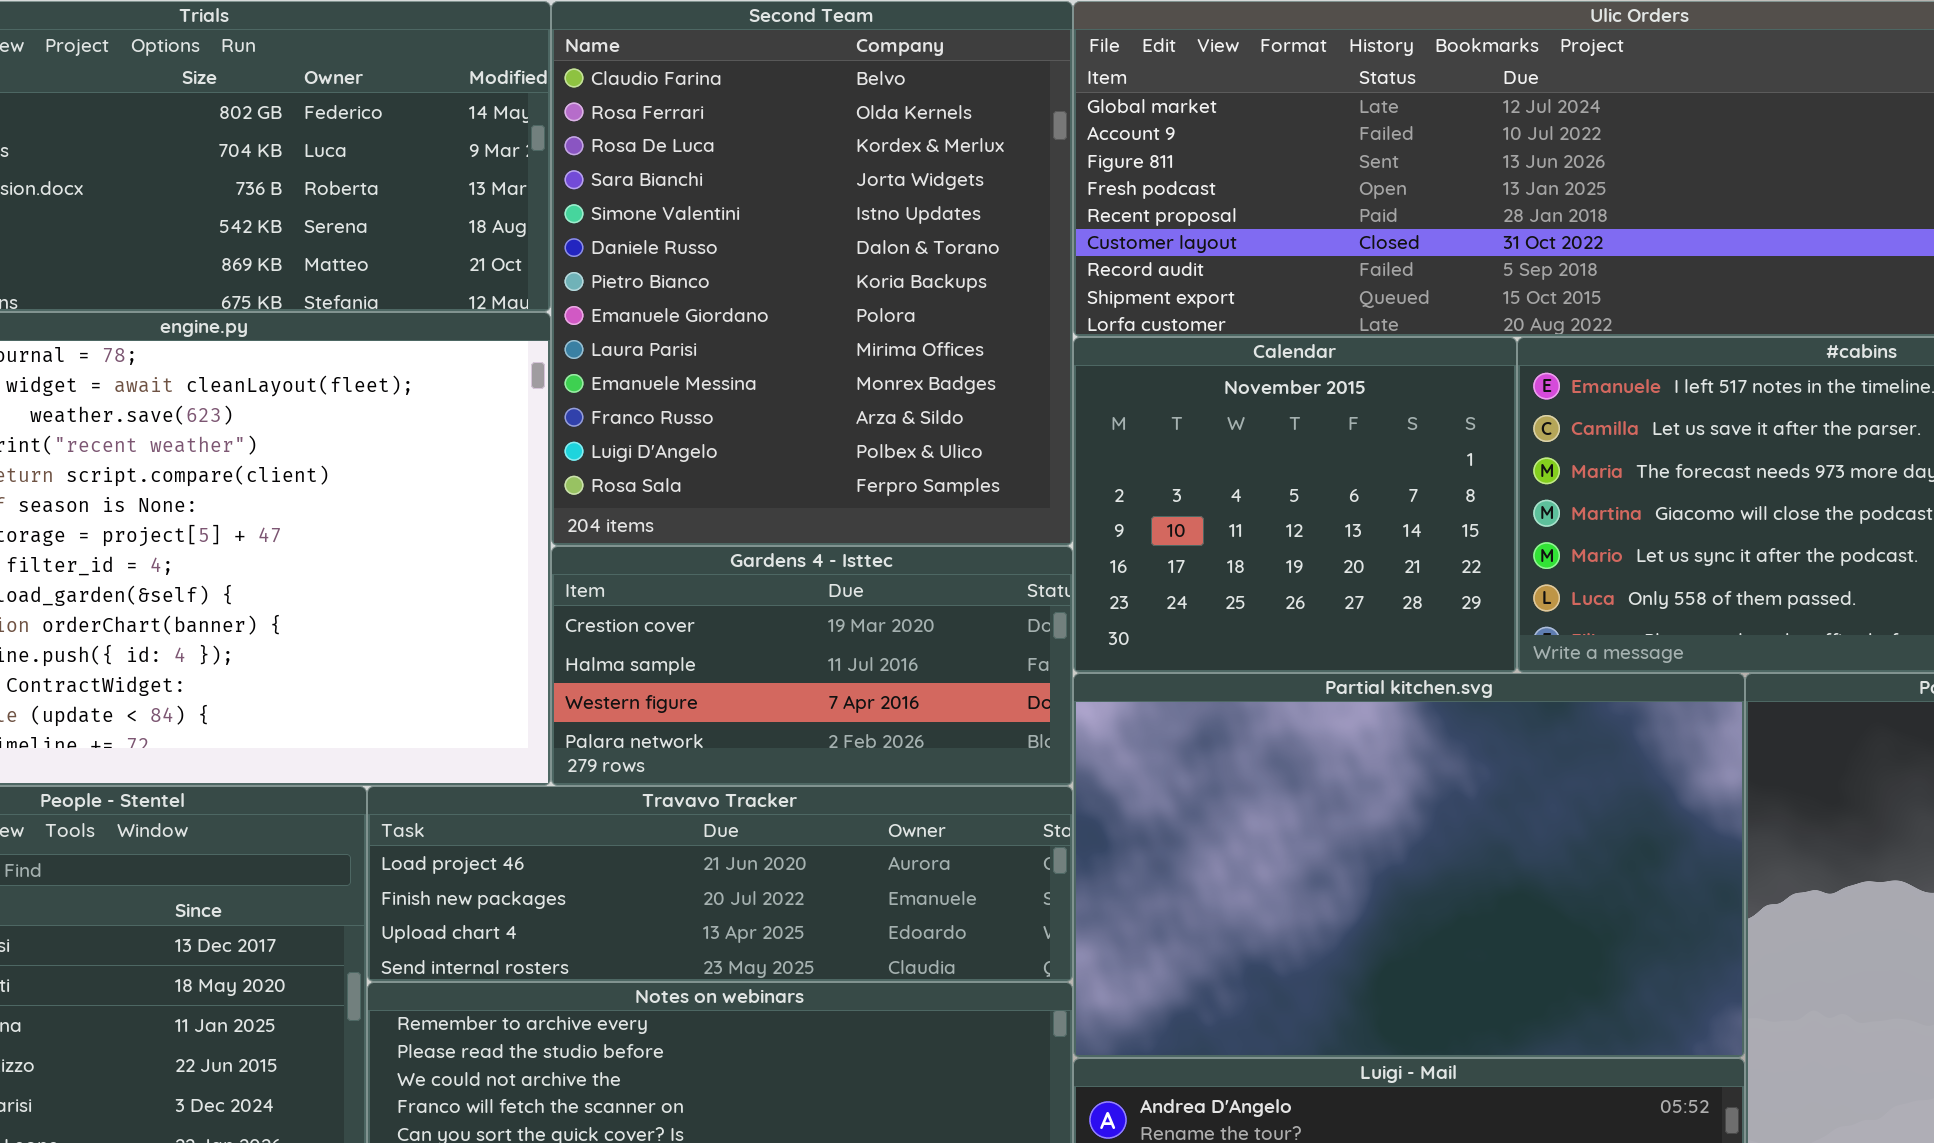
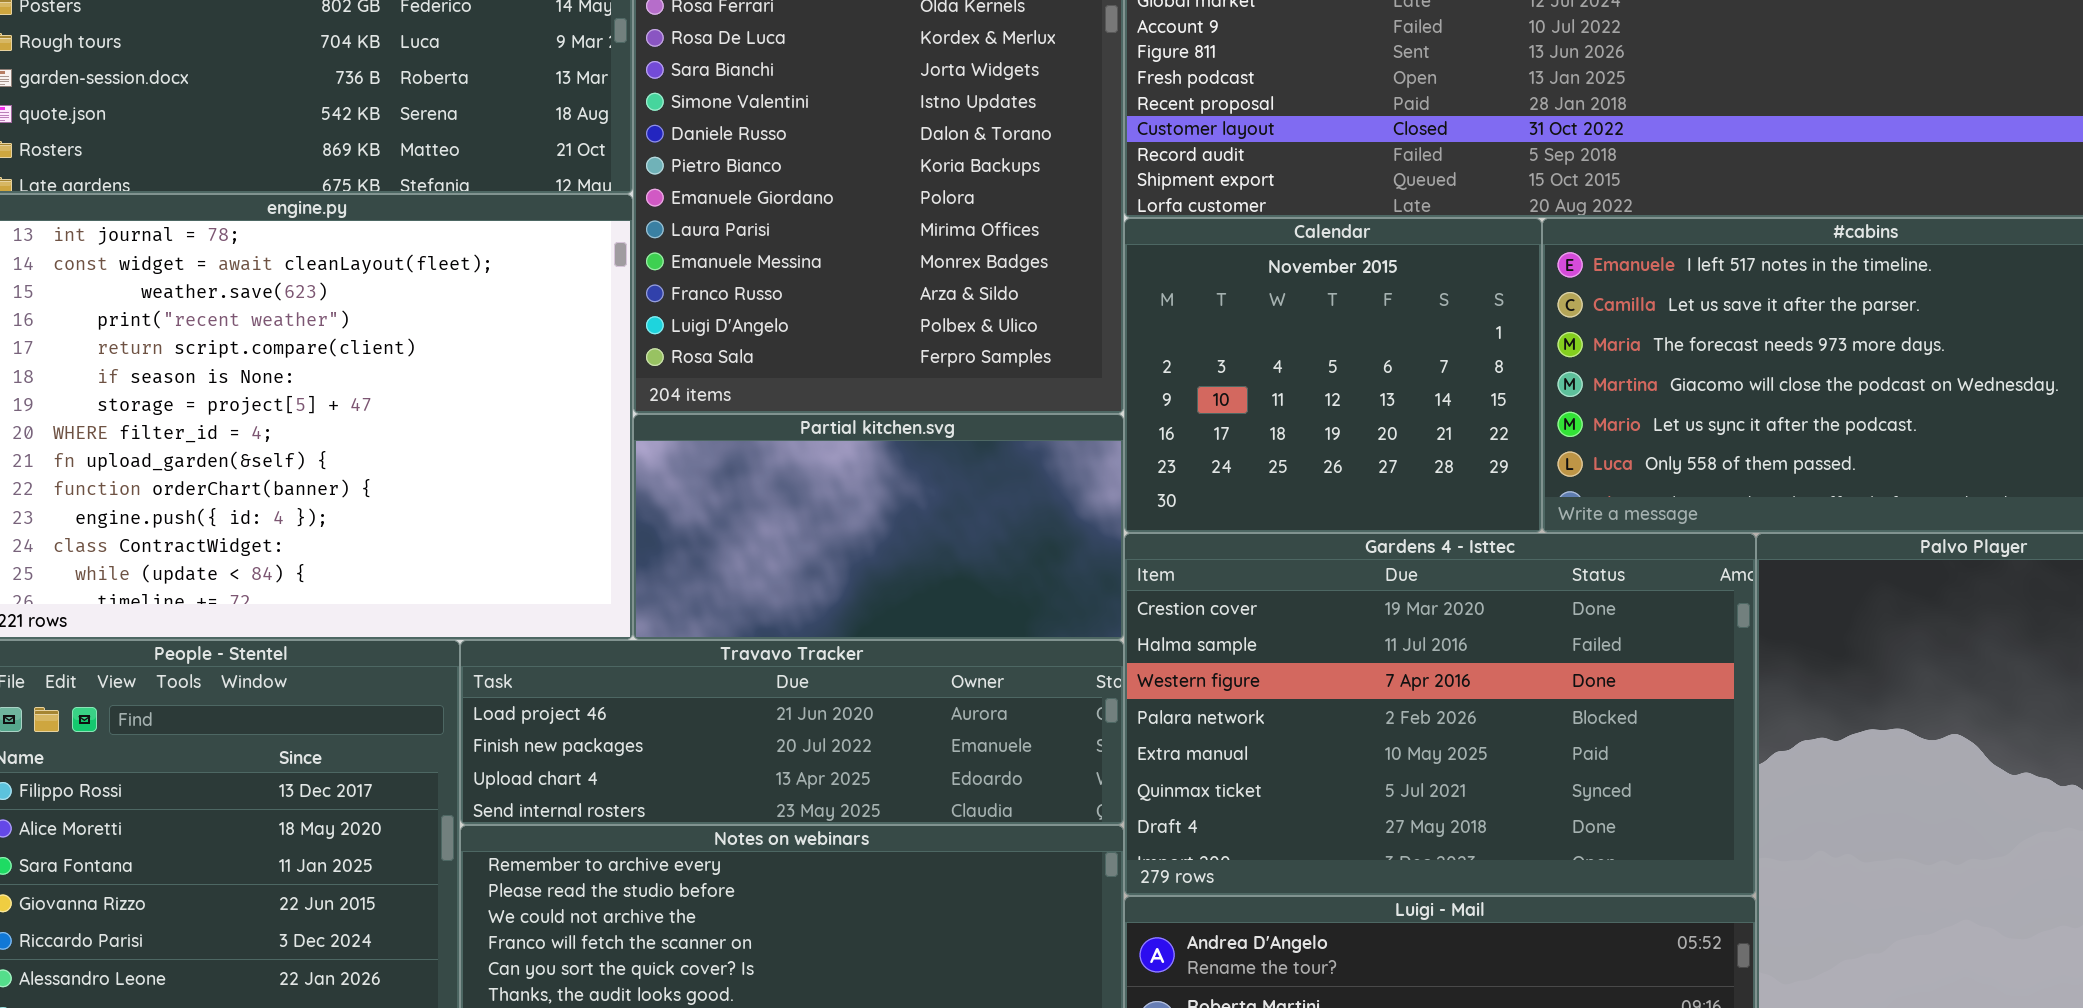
Gardens 4 - Isttec: [551,546,1073,786] -> [1124,533,1756,896], moved, resized
Partial kitchen.svg: [1073,673,1745,1058] -> [633,414,1124,640], moved, resized

